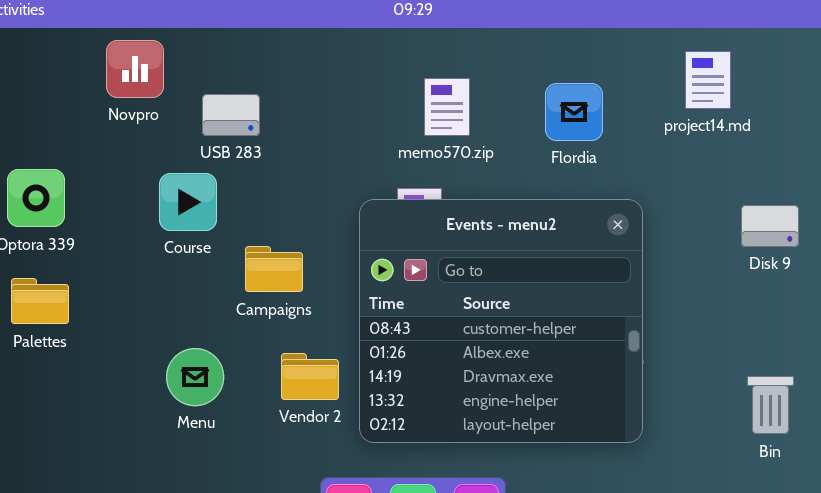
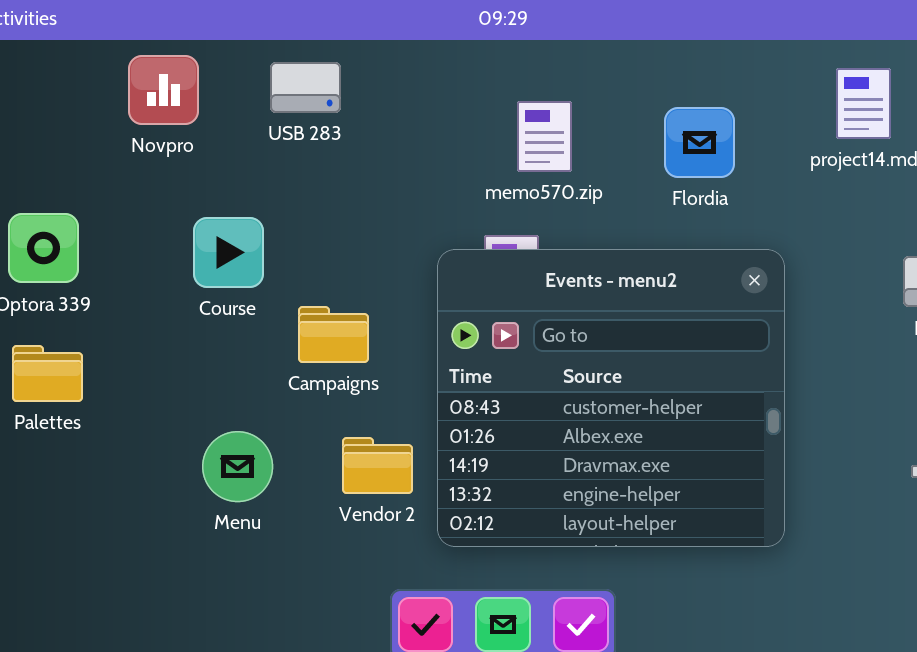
USB 283: [202,94,260,136] -> [270,62,341,113], moved

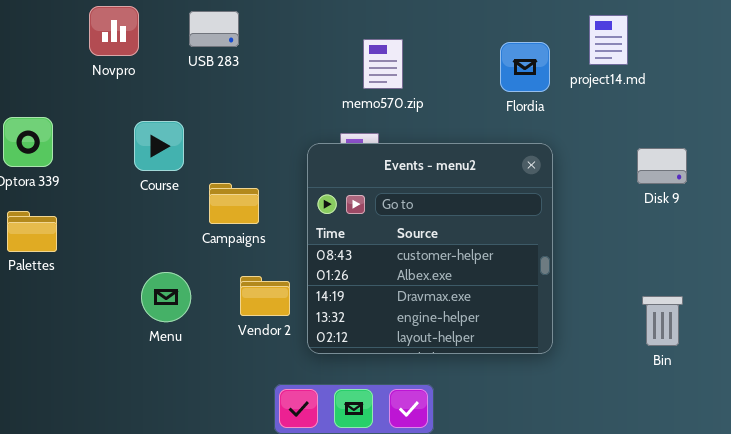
Flordia: [664,107,735,178] -> [500,42,550,92], moved

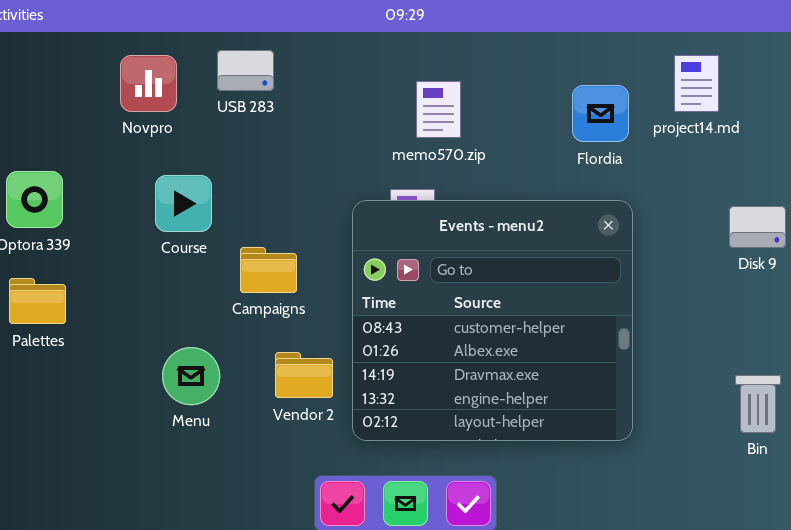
Novpro: [89,6,139,56] -> [120,55,177,112], moved

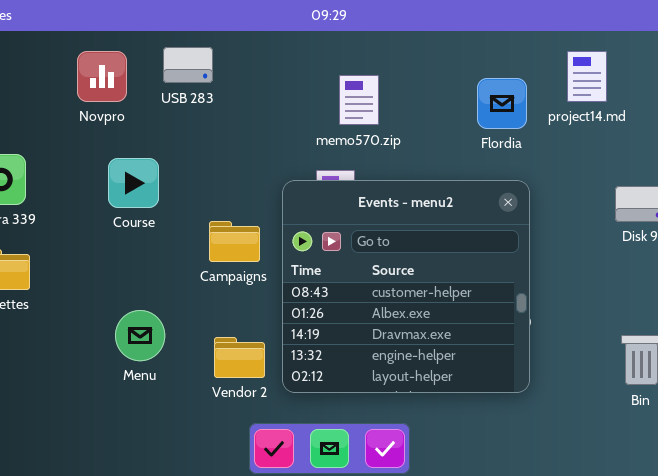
Campaigns: [240,247,297,293] -> [209,221,260,262], moved
Vendor 2: [275,352,333,398] -> [214,337,265,378], moved

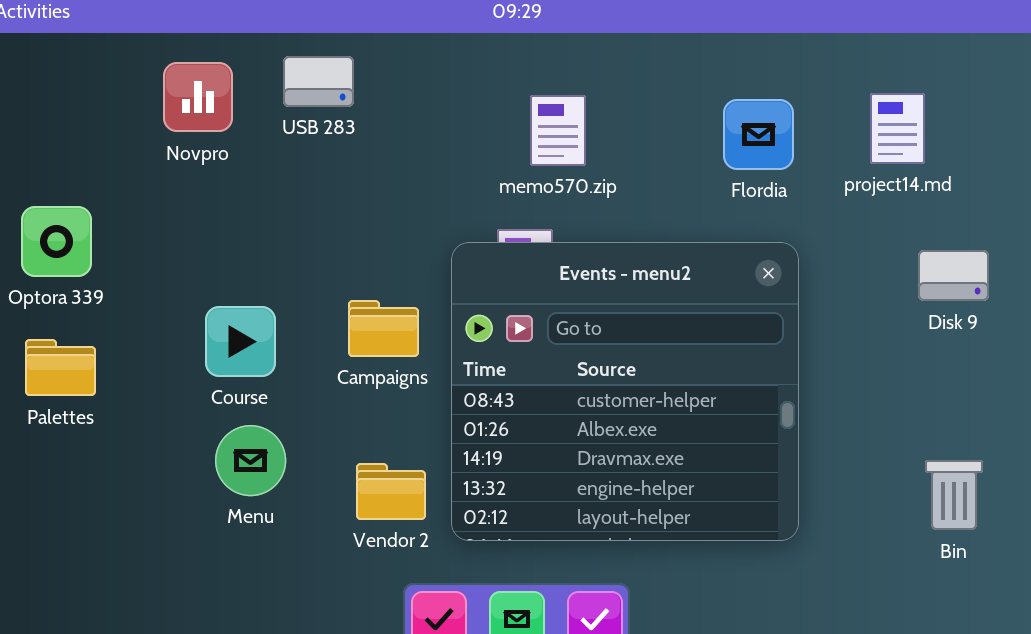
project14.md: [567,51,607,102] -> [870,93,925,164], moved
Course: [108,158,159,208] -> [205,306,276,377], moved

